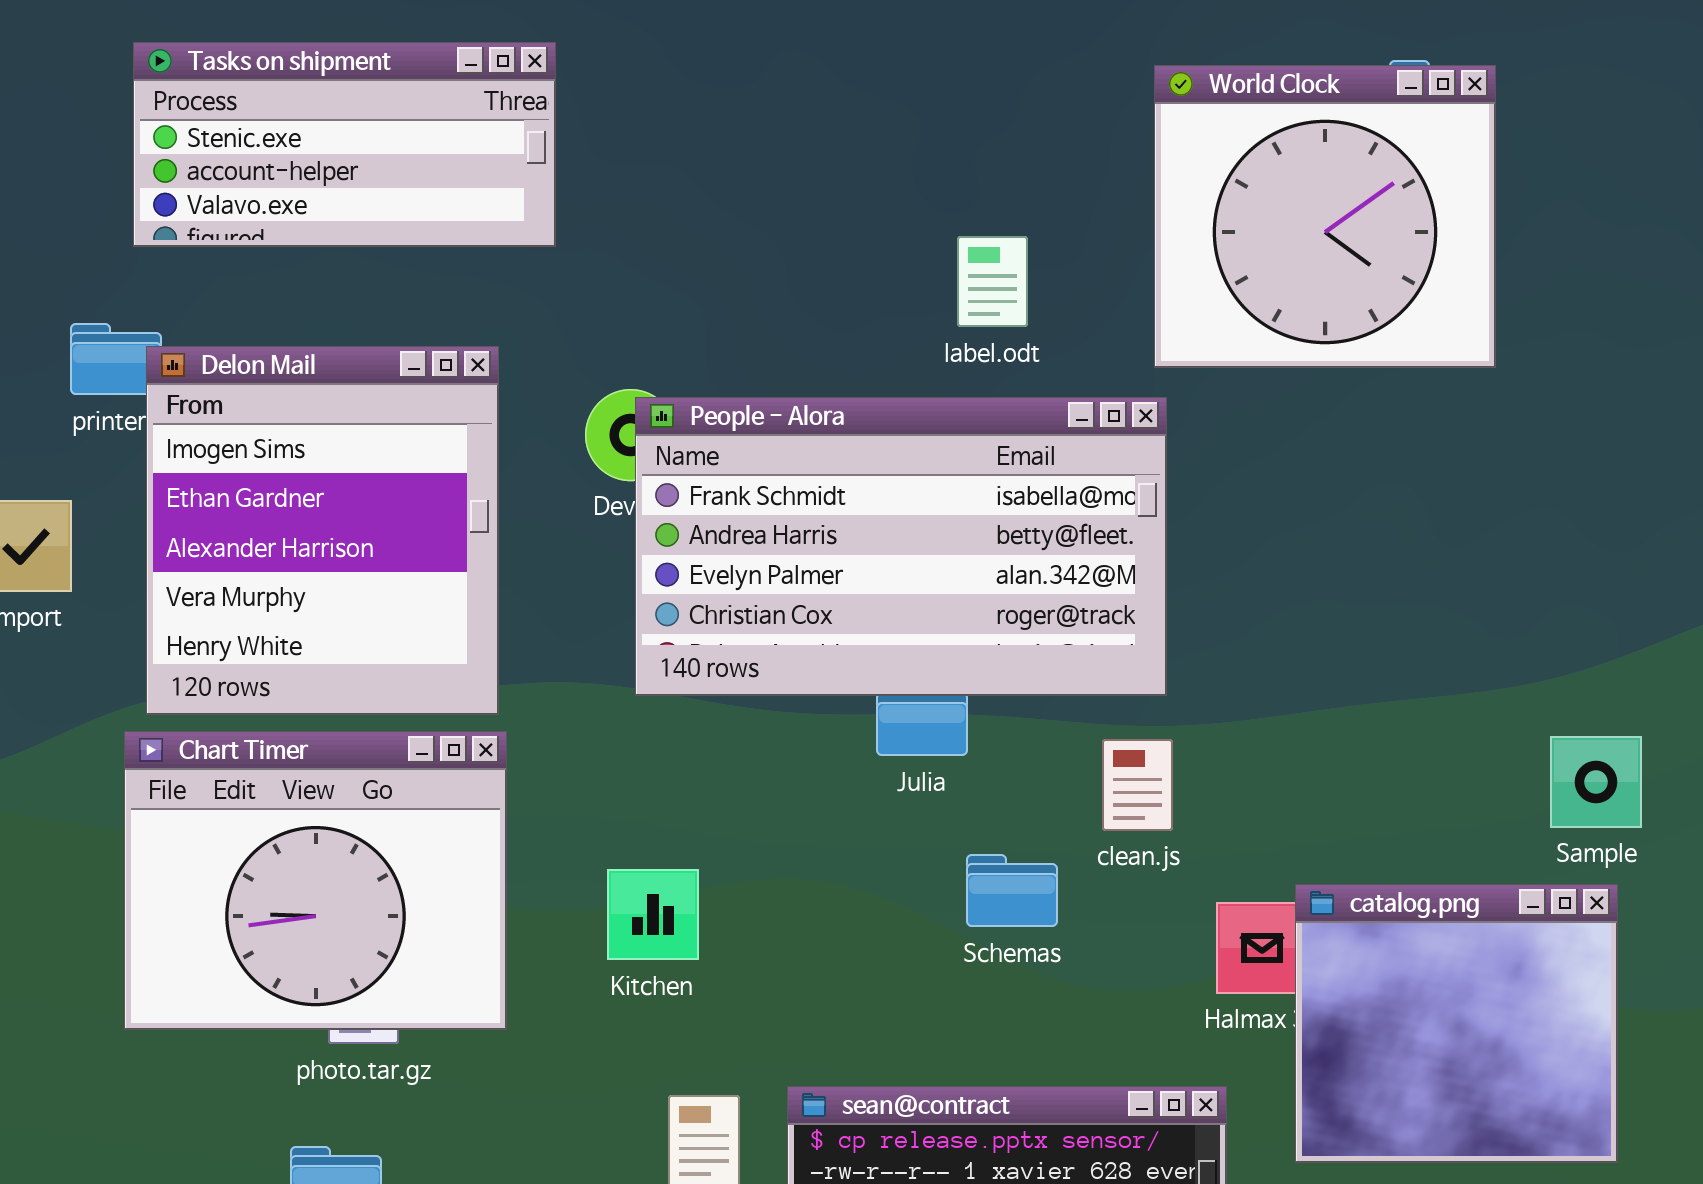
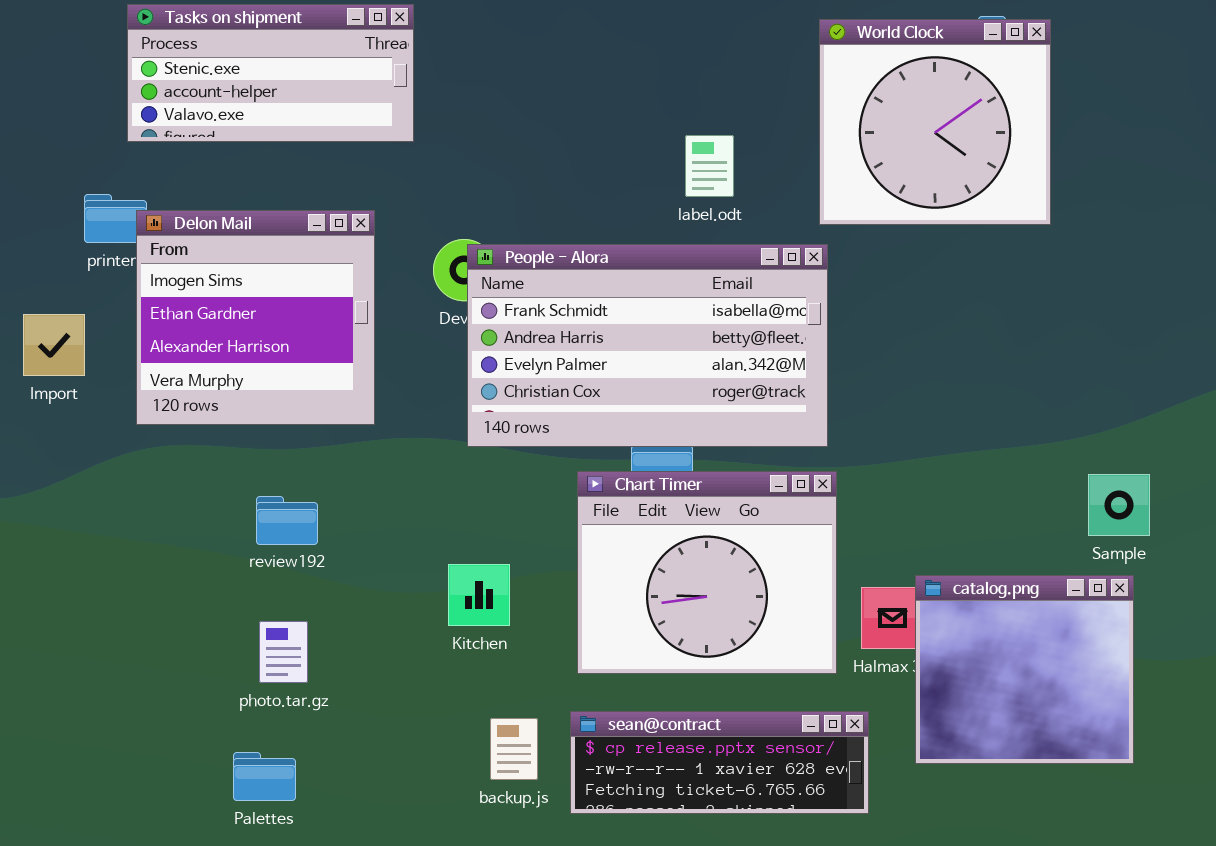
Delon Mail: [146,346,499,715] -> [136,210,375,425], resized
Chart Timer: [124,731,507,1030] -> [577,471,837,674], moved

